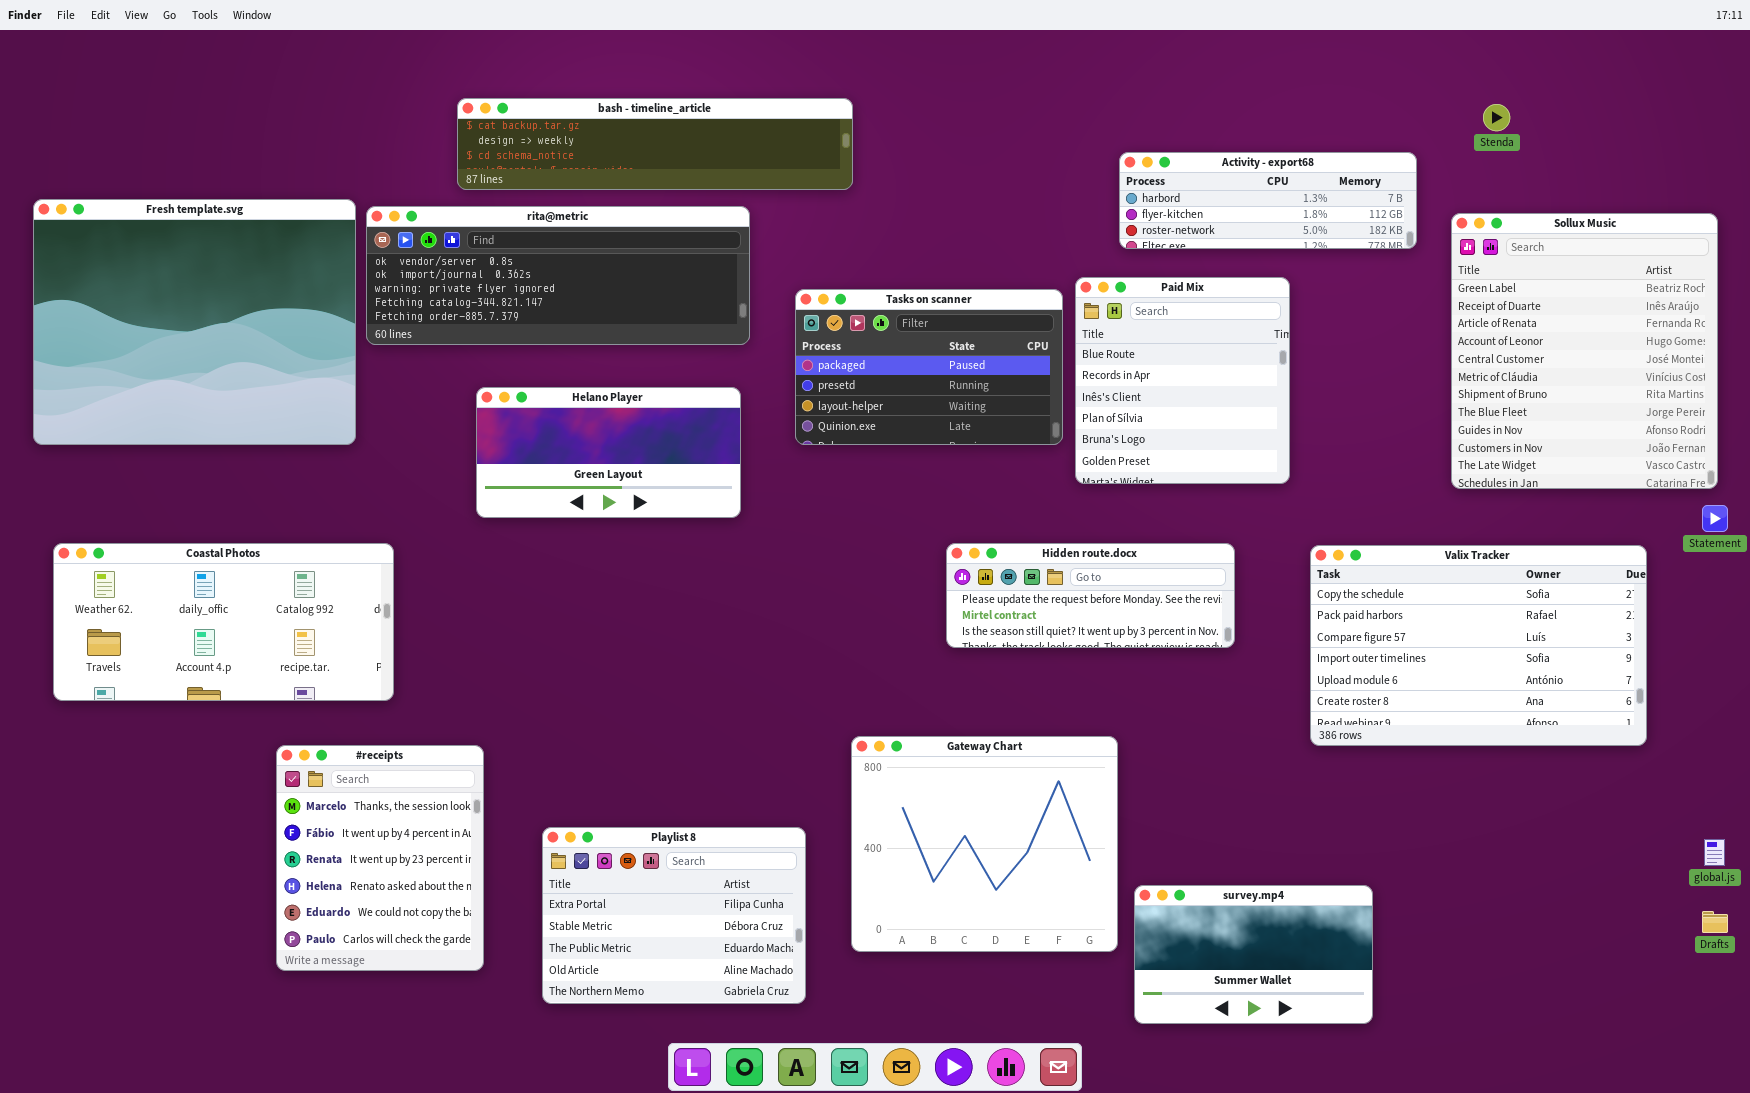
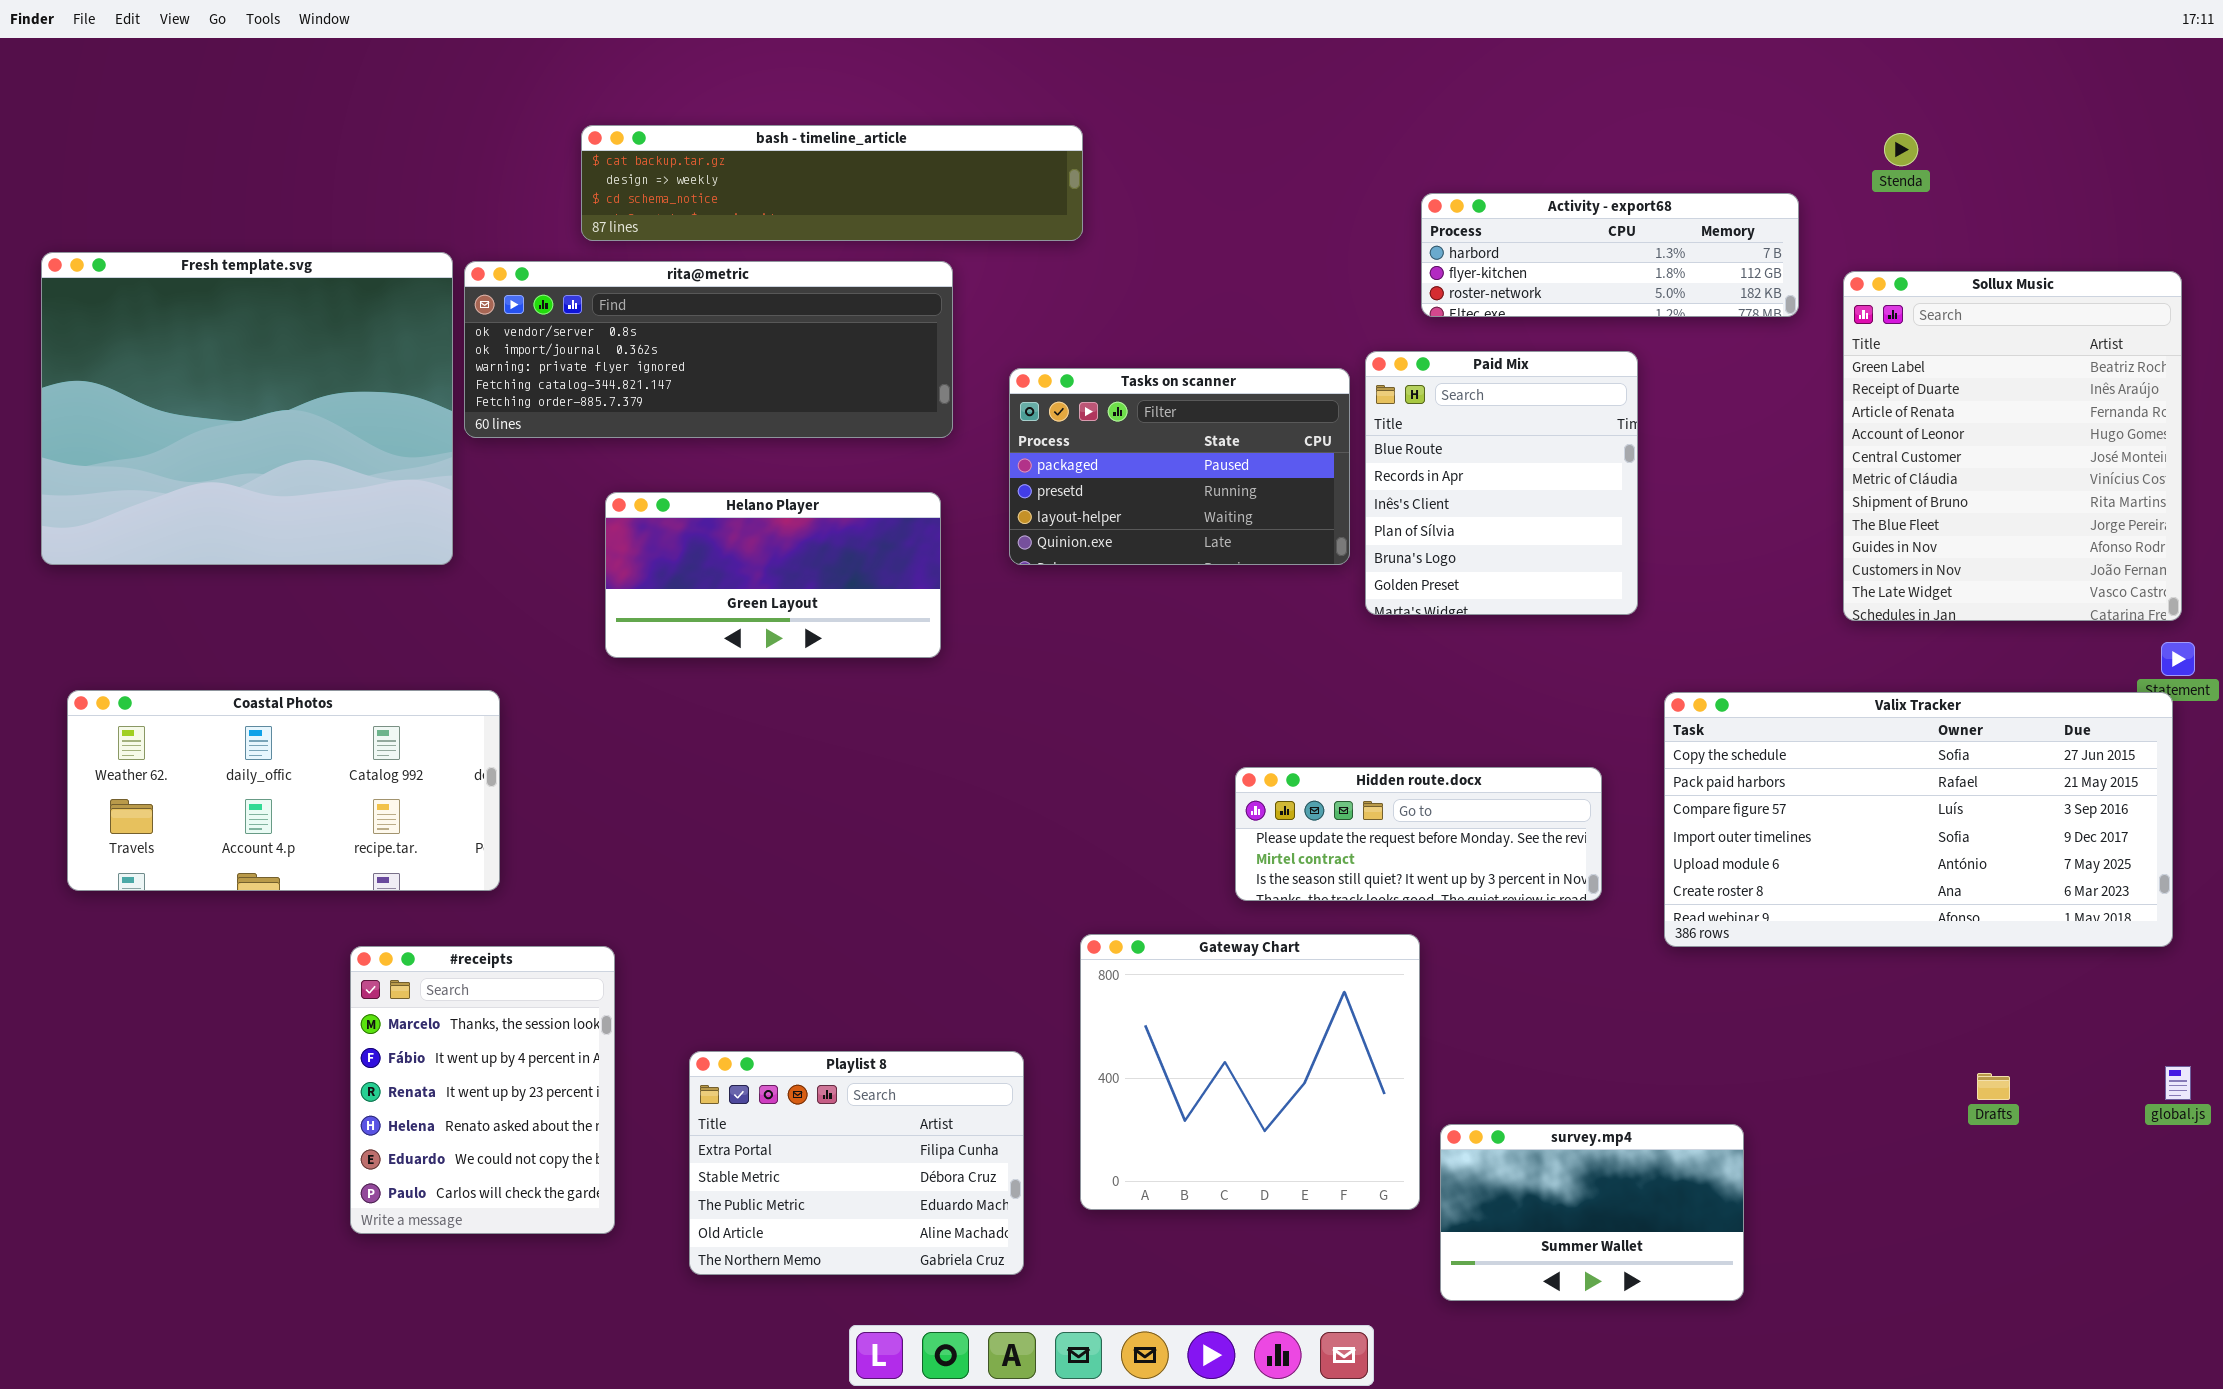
Hidden route.docx: [946,543,1235,648] -> [1235,767,1602,901], moved
Valix Tracker: [1310,545,1647,746] -> [1664,692,2173,947], resized
Drafts: [1702,911,1728,933] -> [1977,1073,2010,1100], moved

